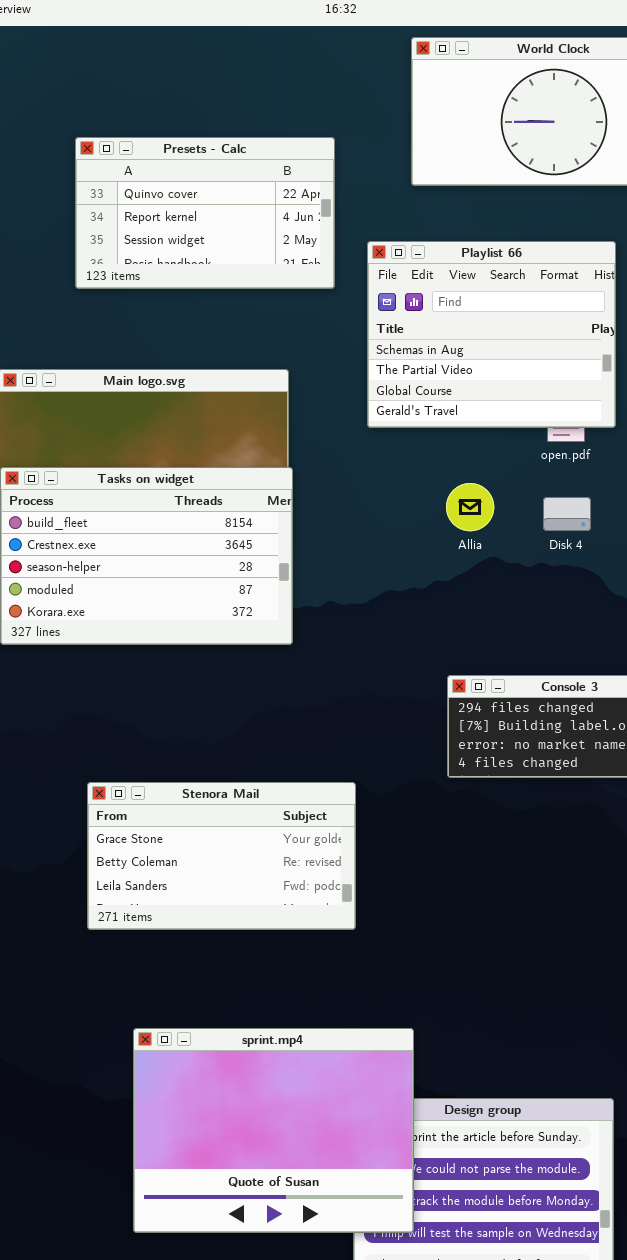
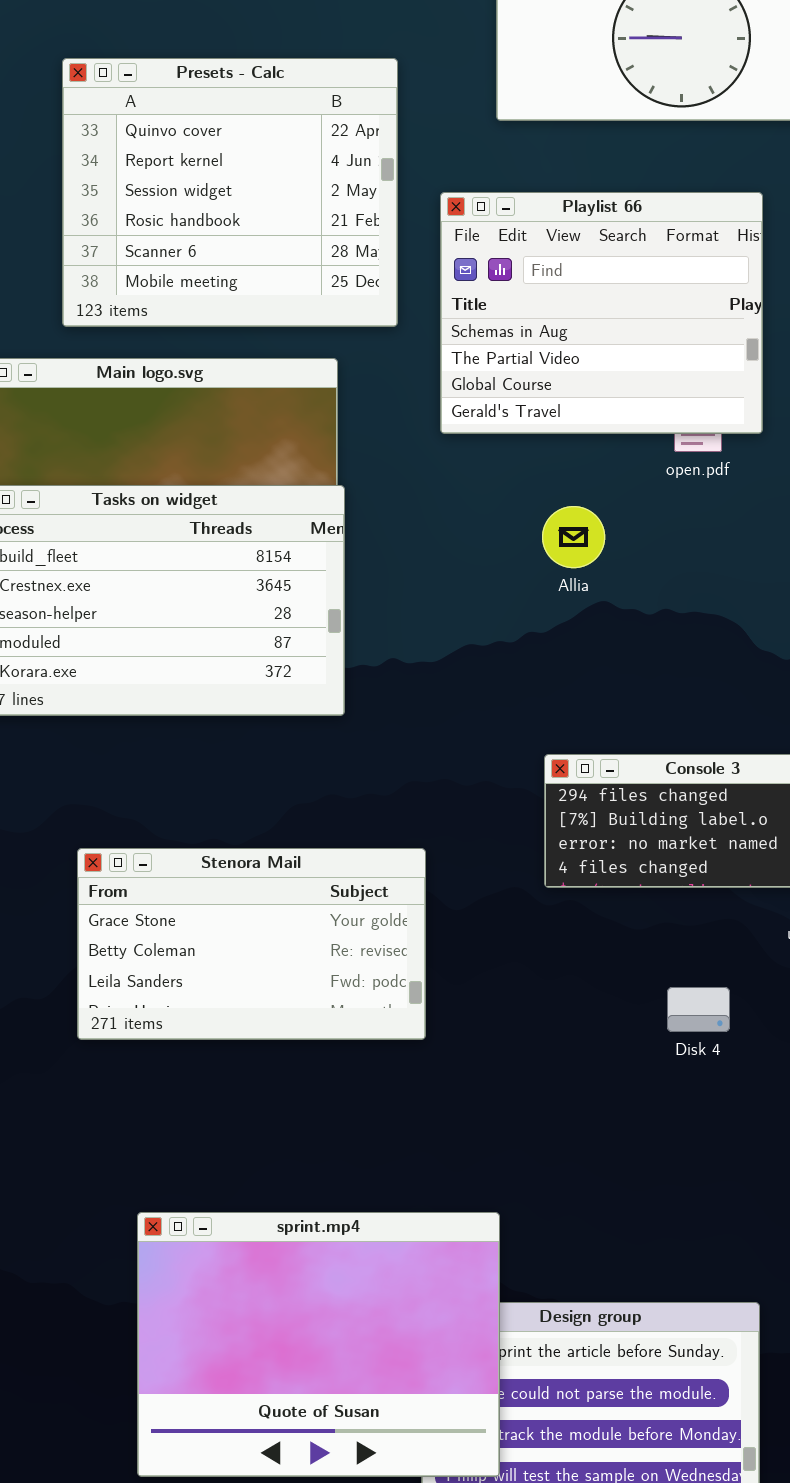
Presets - Calc: [75,137,335,289] -> [62,58,398,327], resized
Disk 4: [543,497,591,531] -> [667,987,730,1032], moved
Stenora Mail: [87,782,356,930] -> [77,848,426,1040], moved

